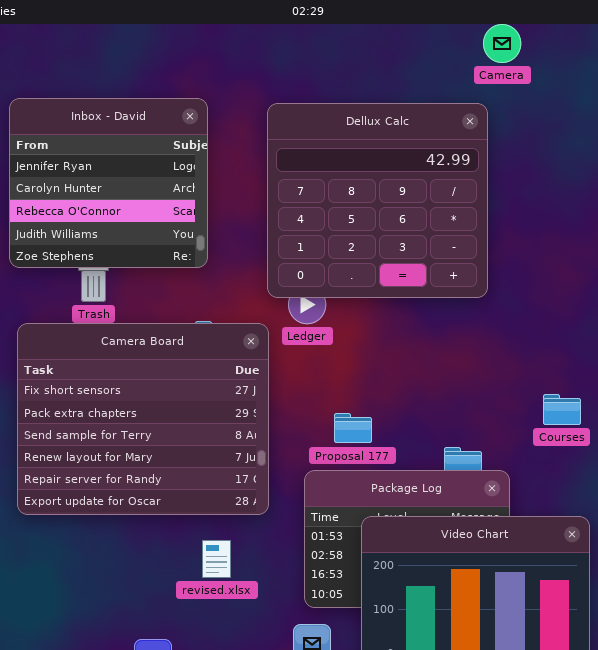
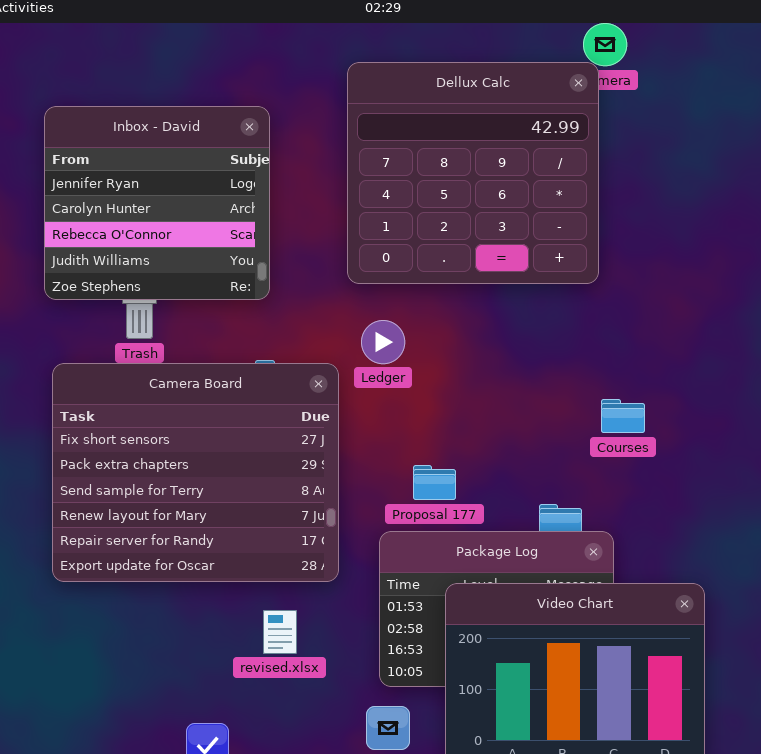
Dellux Calc: [267,103,488,298] -> [347,62,599,284], moved
Courses: [543,394,581,425] -> [601,399,645,433], moved

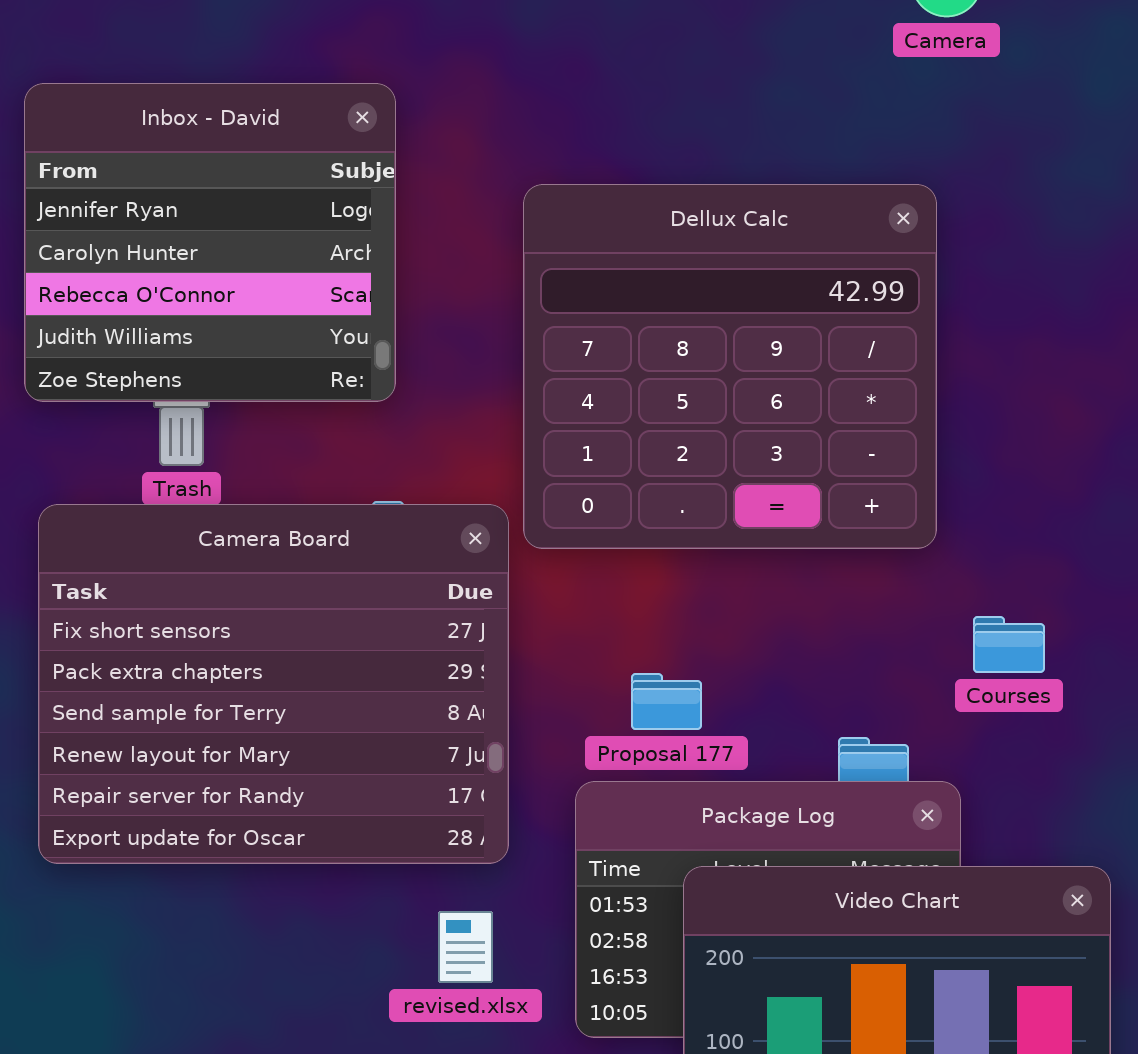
Dellux Calc: [347,62,599,284] -> [523,184,937,549], moved
Courses: [601,399,645,433] -> [973,616,1045,673], moved
revised.xlsx: [263,610,297,654] -> [438,911,493,983], moved

